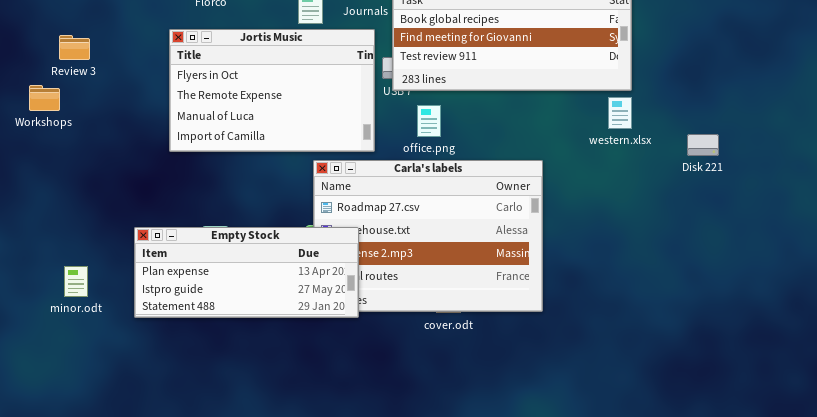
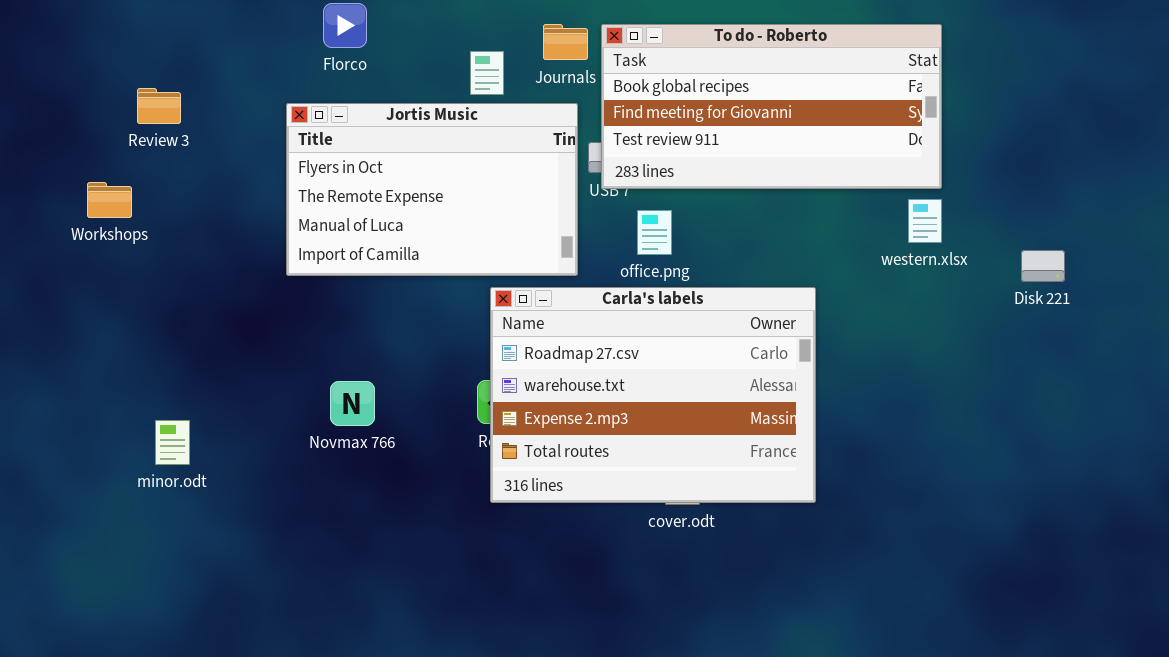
Review 3: [59,35,90,60] -> [137,88,181,124], moved
Empty Stock: [134,227,359,318] -> none, closed
minor.odt: [64,266,88,297] -> [155,420,190,465], moved

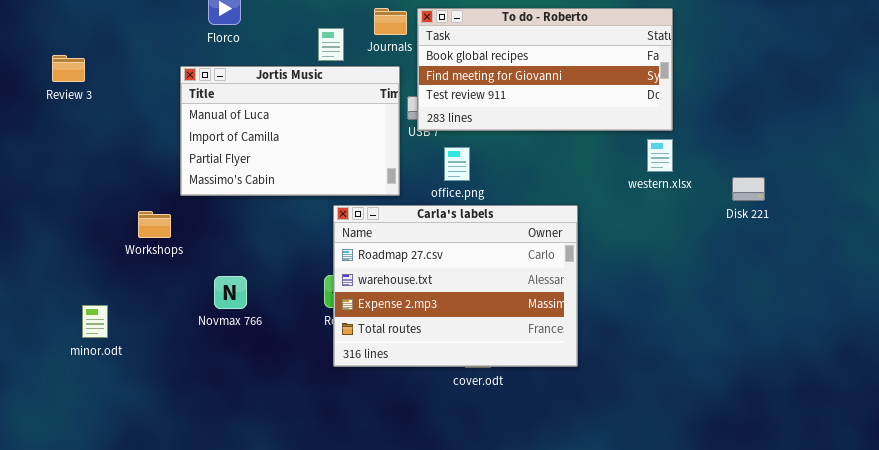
Review 3: [137,88,181,124] -> [52,55,85,82], moved
Jortis Music: [286,103,578,276] -> [180,66,400,196], scrolled down 2 rows
Workshops: [87,182,132,218] -> [138,211,171,238], moved

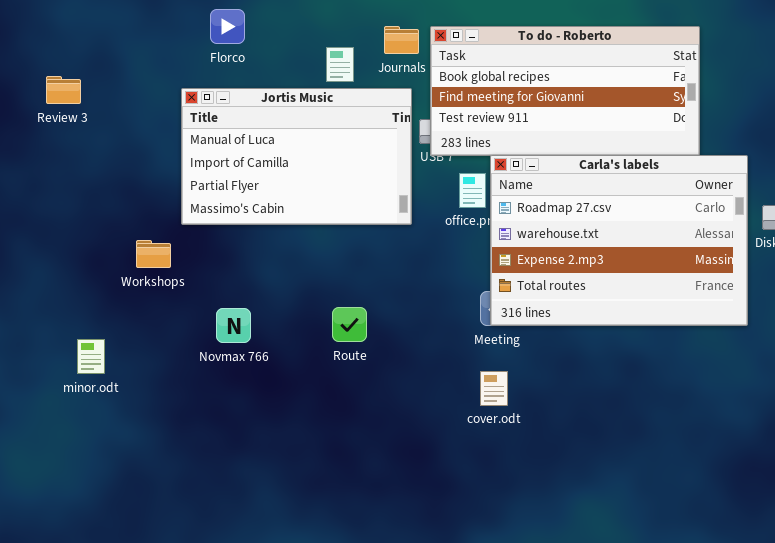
Carla's labels: [333,205,578,367] -> [490,155,748,326], moved

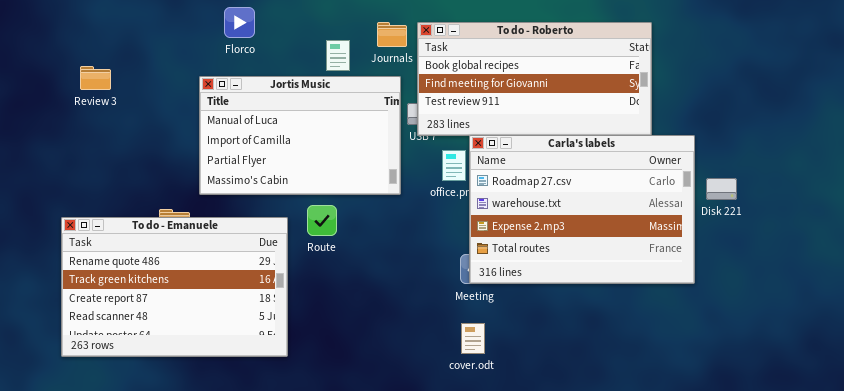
To do - Emanuele: none -> [61,217,288,357], opened
Route: [332,307,367,342] -> [307,205,337,236], moved

